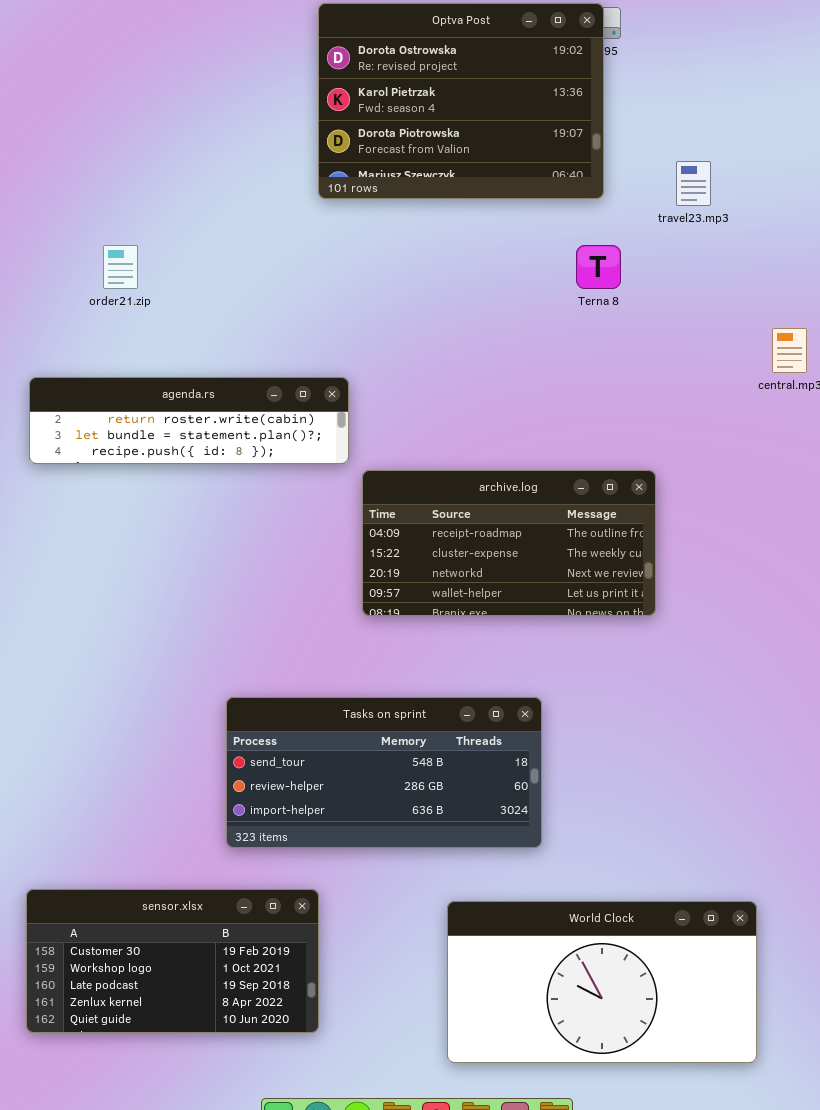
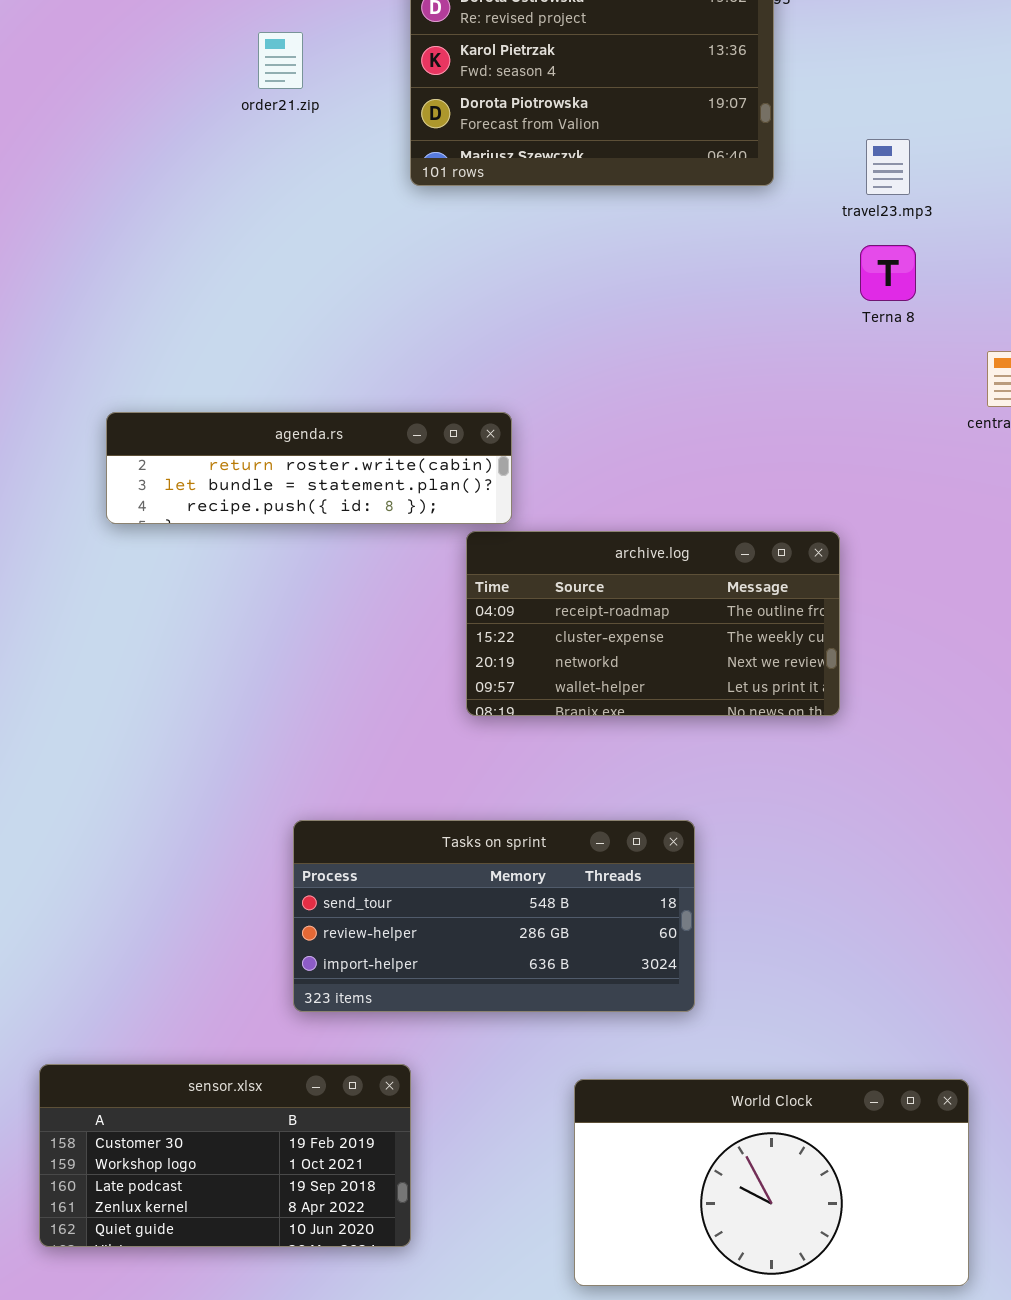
order21.zip: [103,245,138,289] -> [258,32,303,89], moved
Terna 8: [576,245,621,289] -> [860,245,916,301], moved
agenda.rs: [29,377,349,464] -> [106,412,512,524], moved

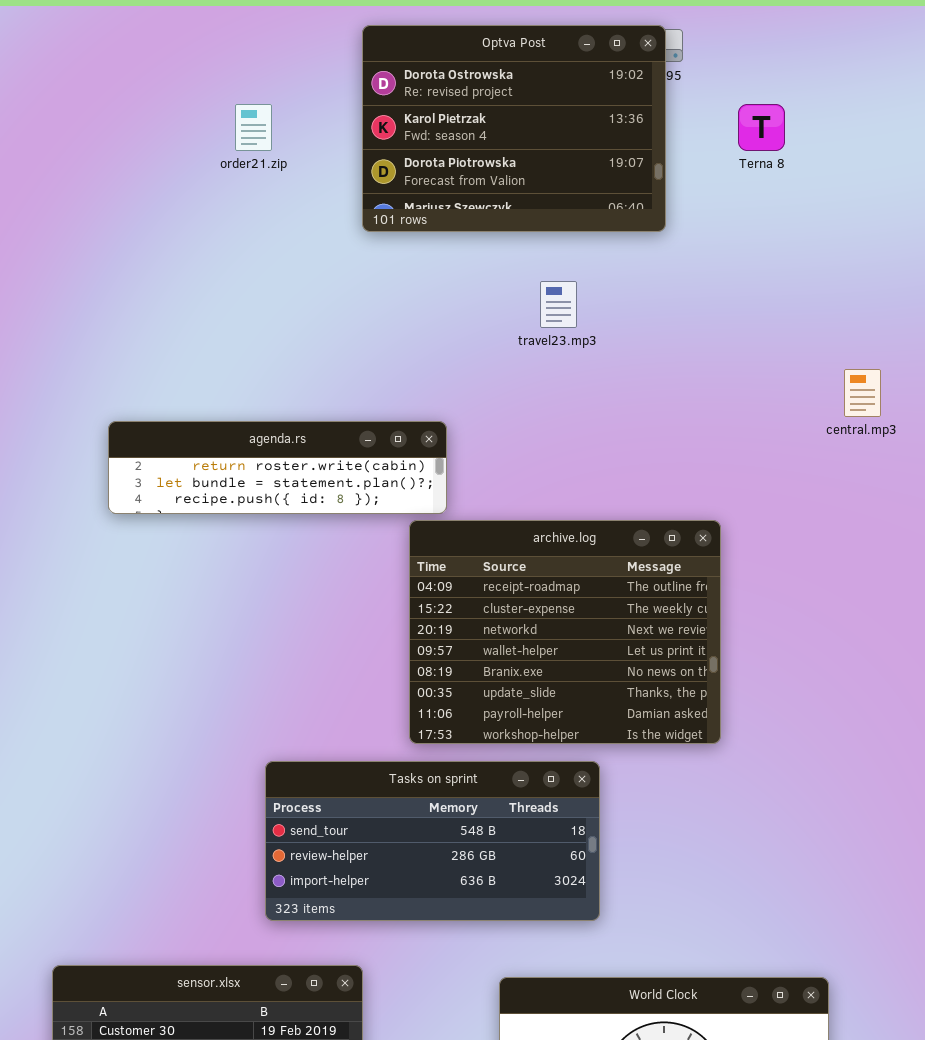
travel23.mp3: [866,139,910,195] -> [540,281,577,328], moved
Terna 8: [860,245,916,301] -> [738,104,785,151], moved
archive.log: [466,531,840,716] -> [409,520,721,744], resized

